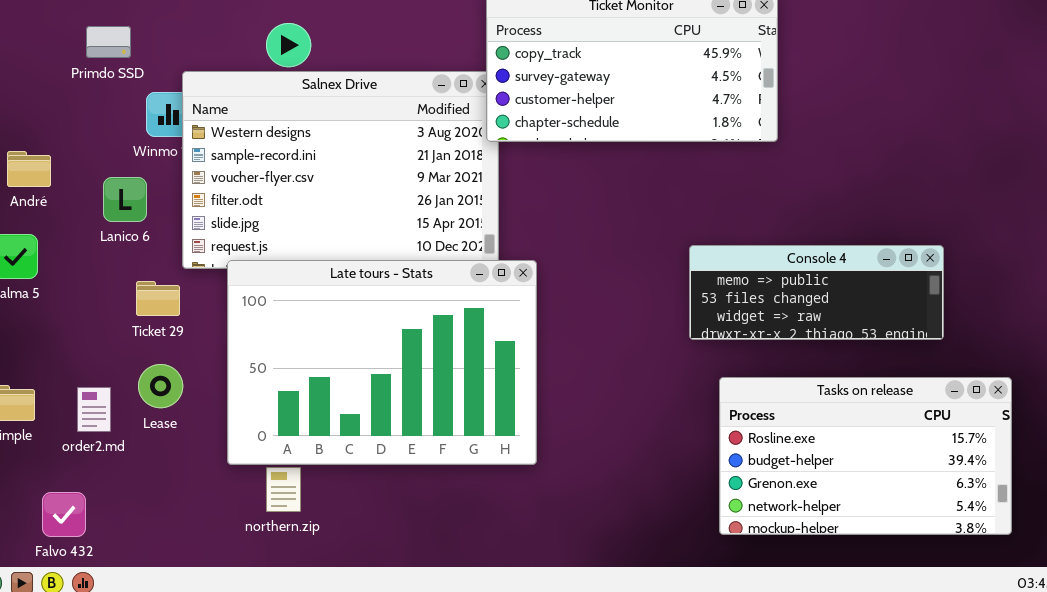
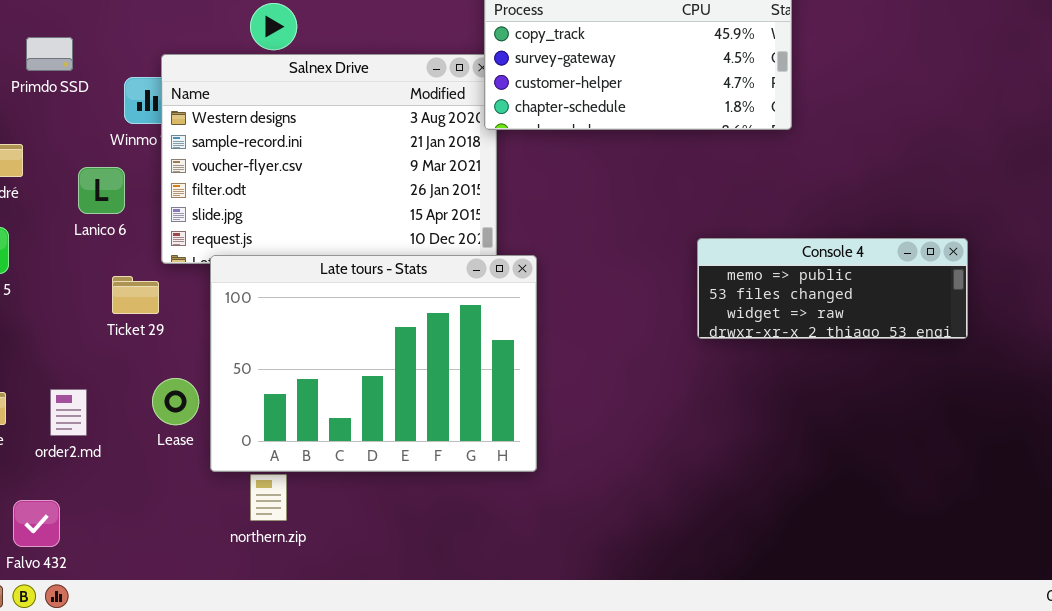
Primdo SSD: [86,26,131,58] -> [26,37,73,71], moved
Lease: [138,364,183,408] -> [152,378,199,425], moved
Tasks on release: [719,377,1012,535] -> none, closed

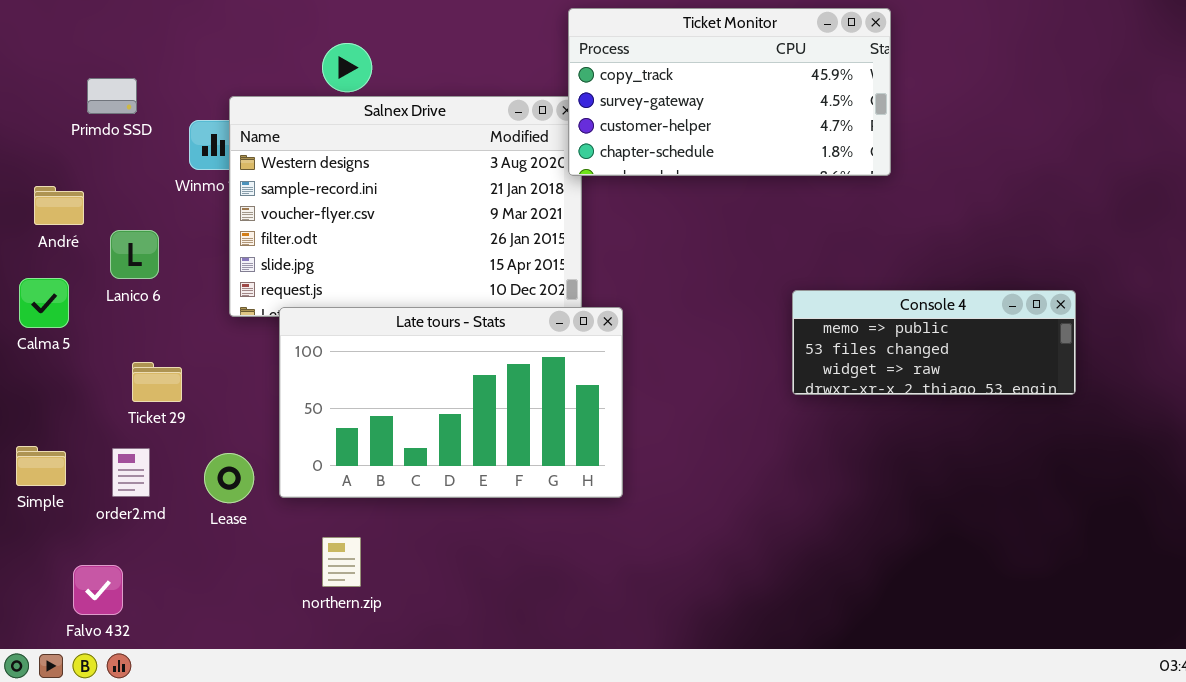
Lanico 6: [78,167,125,214] -> [110,230,159,279], moved
Late tours - Stats: [210,255,537,472] -> [279,307,623,498], resized
Ticket 29: [112,276,159,314] -> [132,362,182,402], moved
Lease: [152,378,199,425] -> [204,453,254,503], moved

